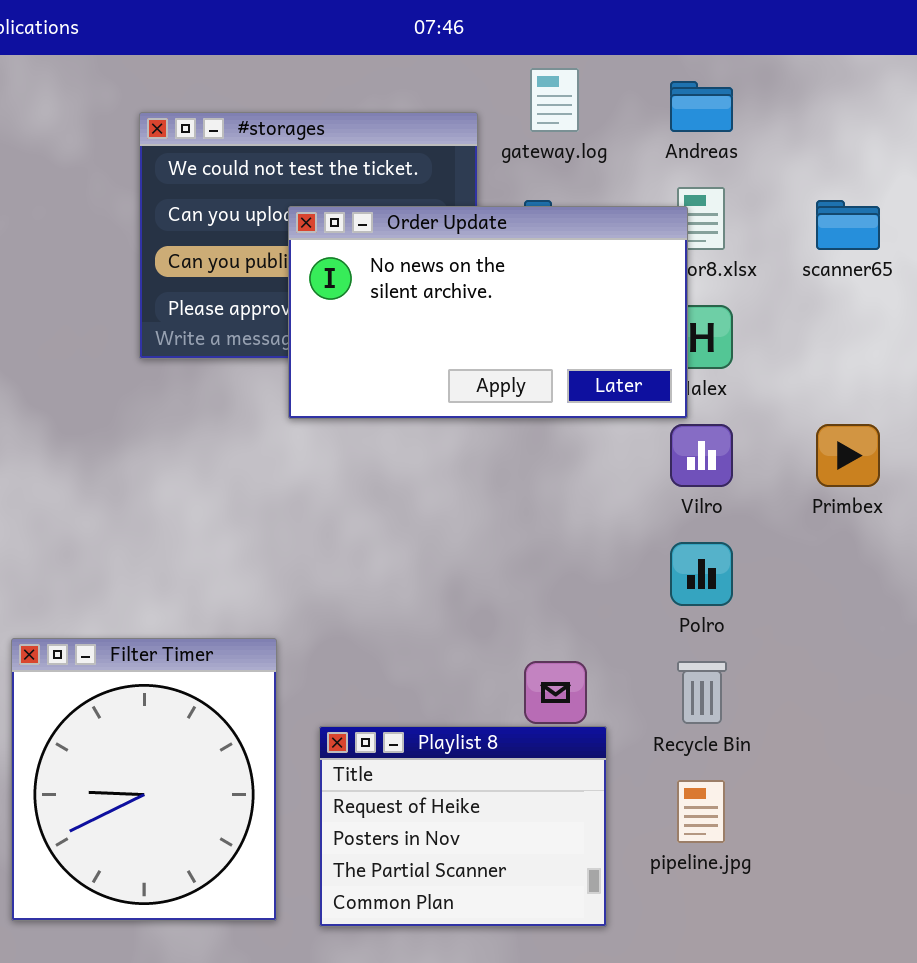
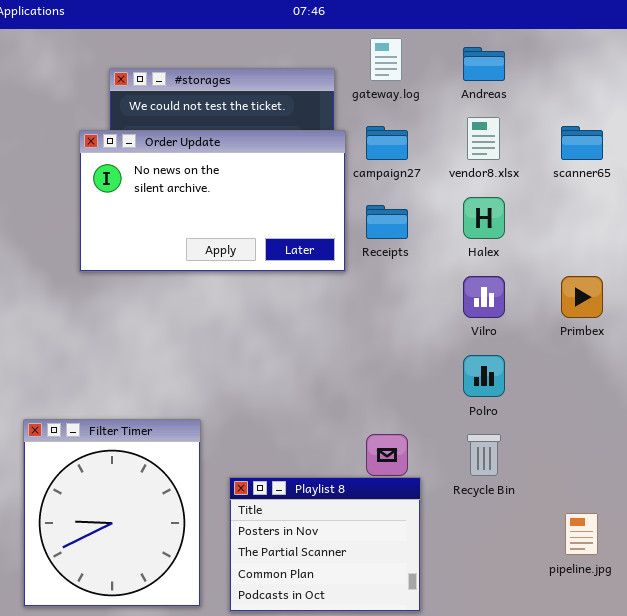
Order Update: [288,206,688,419] -> [79,130,346,272], moved
Playlist 8: [319,726,607,927] -> [229,477,421,612], scrolled down 1 row
pipeline.jpg: [677,780,725,843] -> [565,513,598,555], moved

